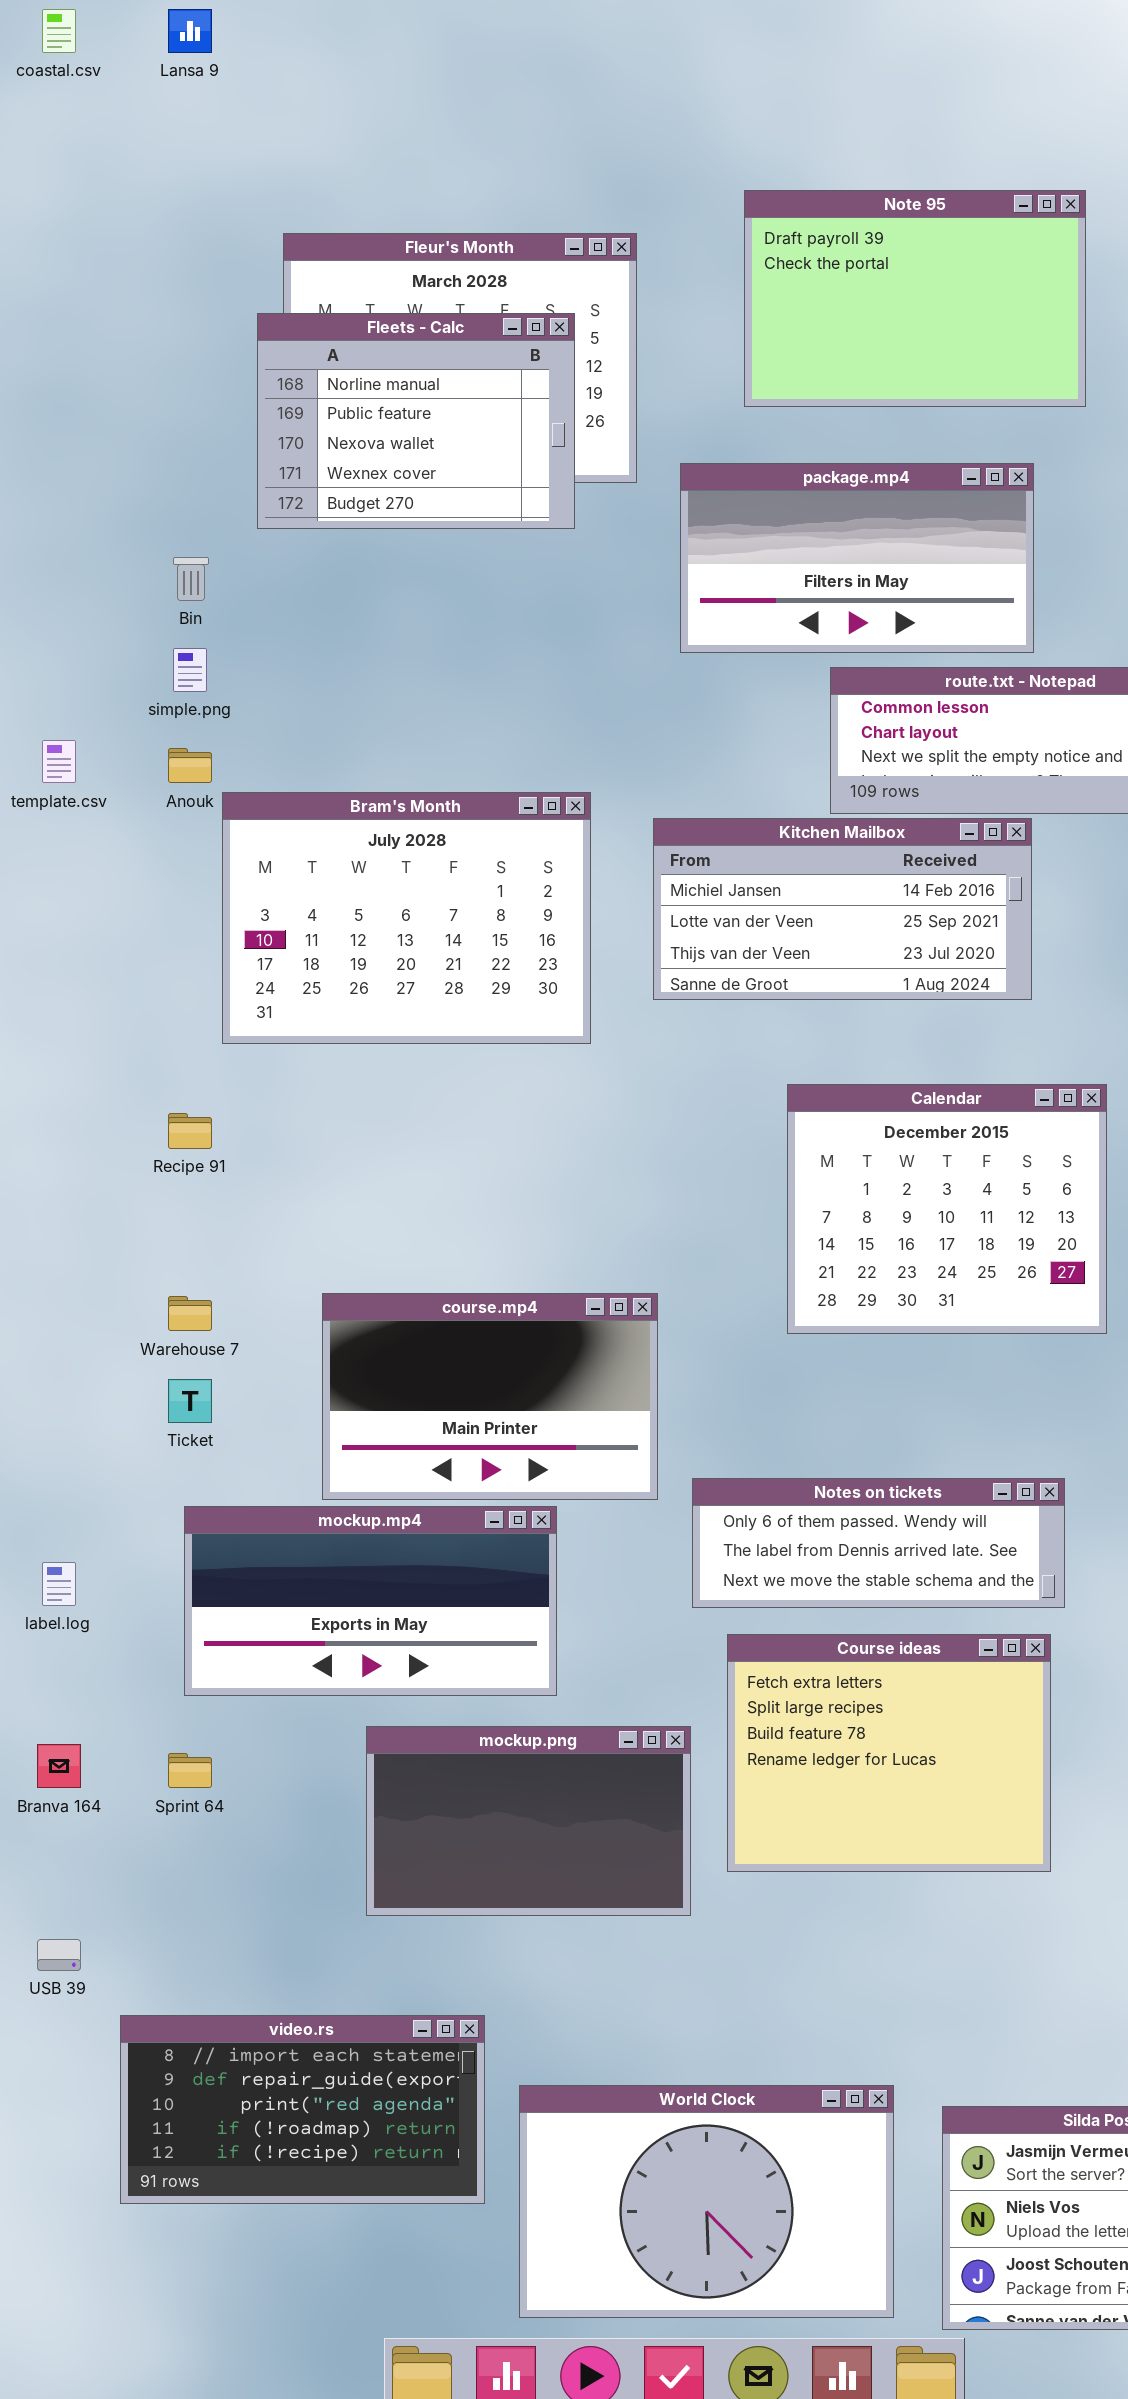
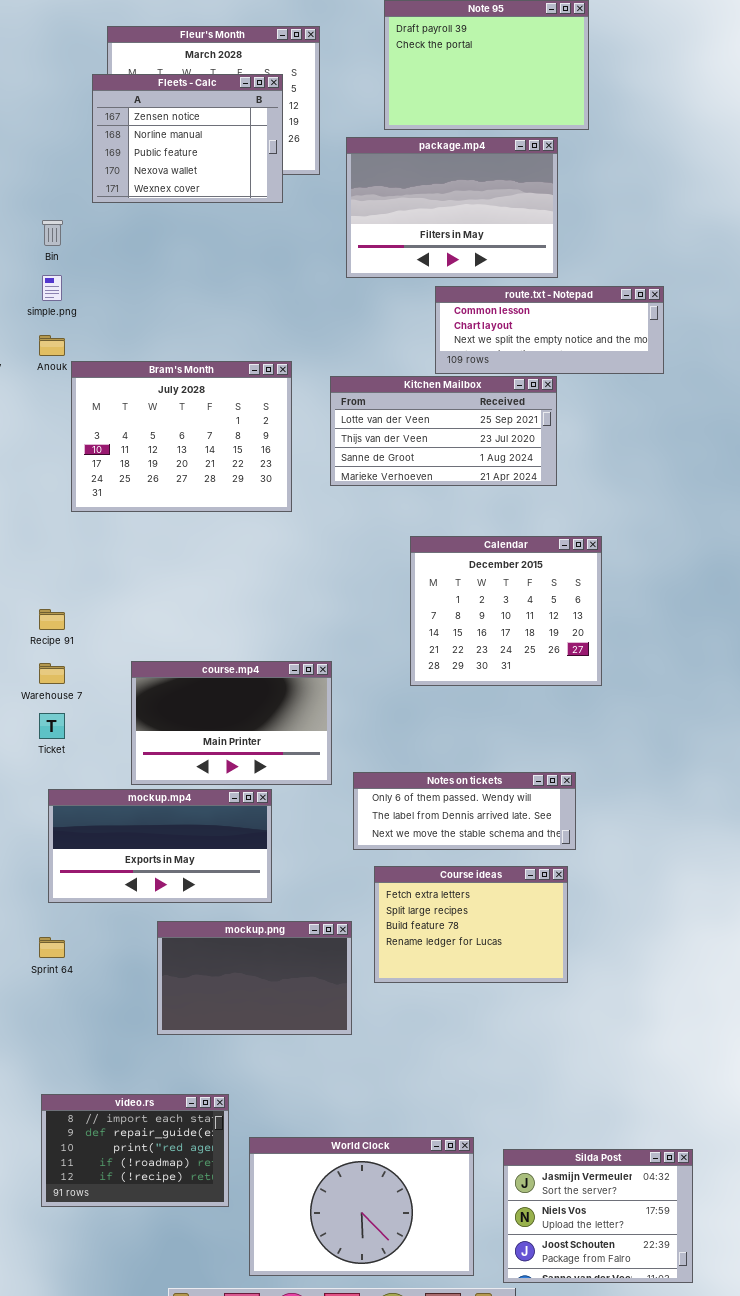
Fleets - Calc: [257,313,575,529] -> [92,74,283,203], scrolled up 1 row
package.mp4: [680,463,1034,653] -> [346,137,558,278], resized
Kitchen Mailbox: [653,818,1032,1000] -> [330,376,557,486], scrolled down 1 row
Recipe 91: [168,1113,212,1149] -> [39,609,65,630], moved
Course ideas: [727,1634,1051,1872] -> [374,866,568,983], resized
video.rs: [120,2015,485,2204] -> [41,1094,229,1207], resized

